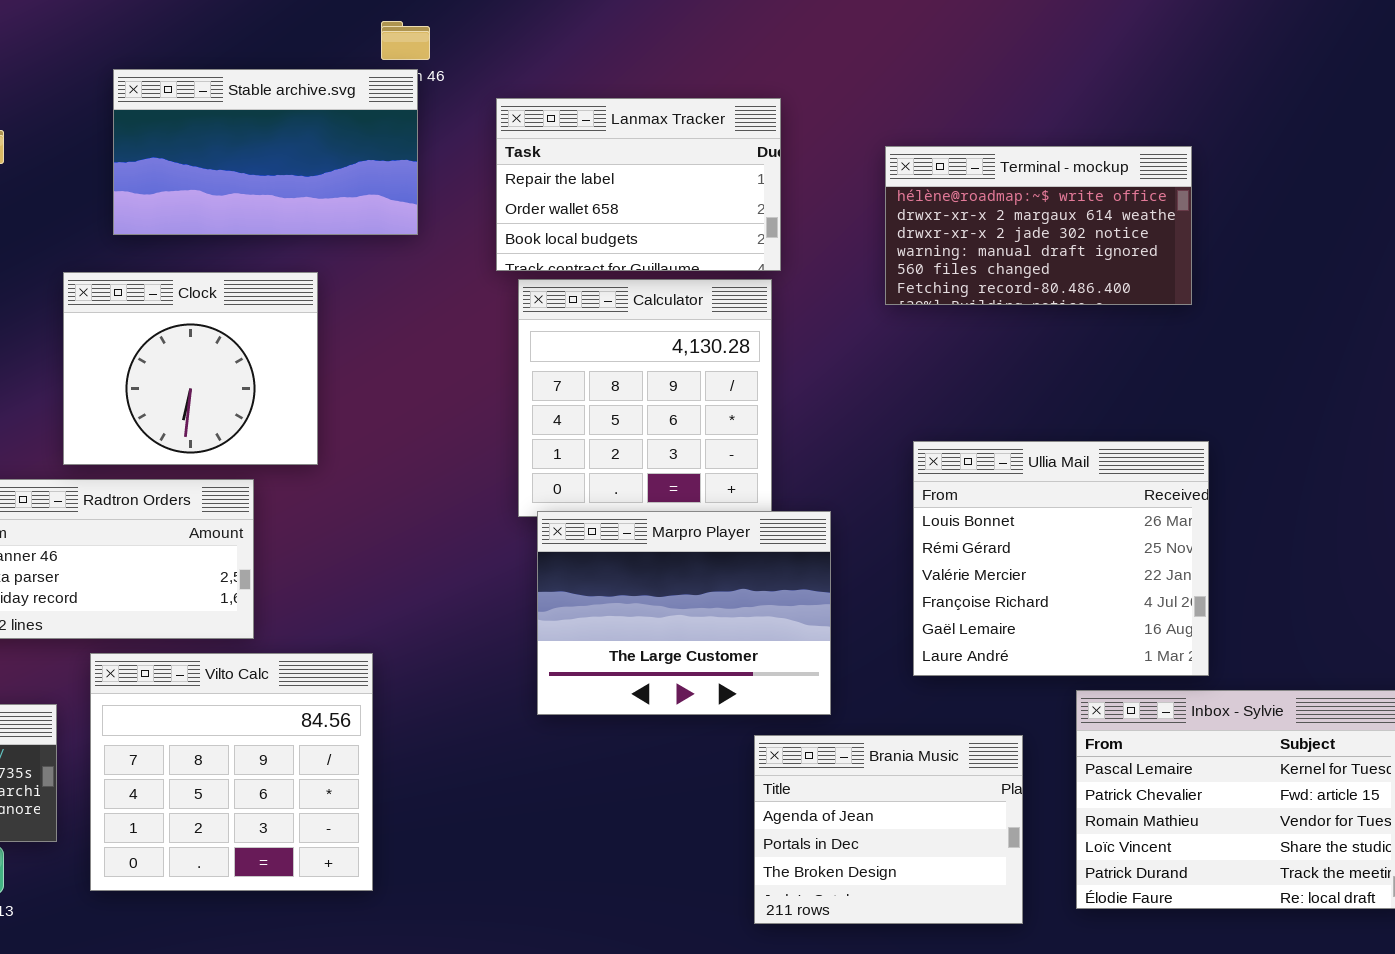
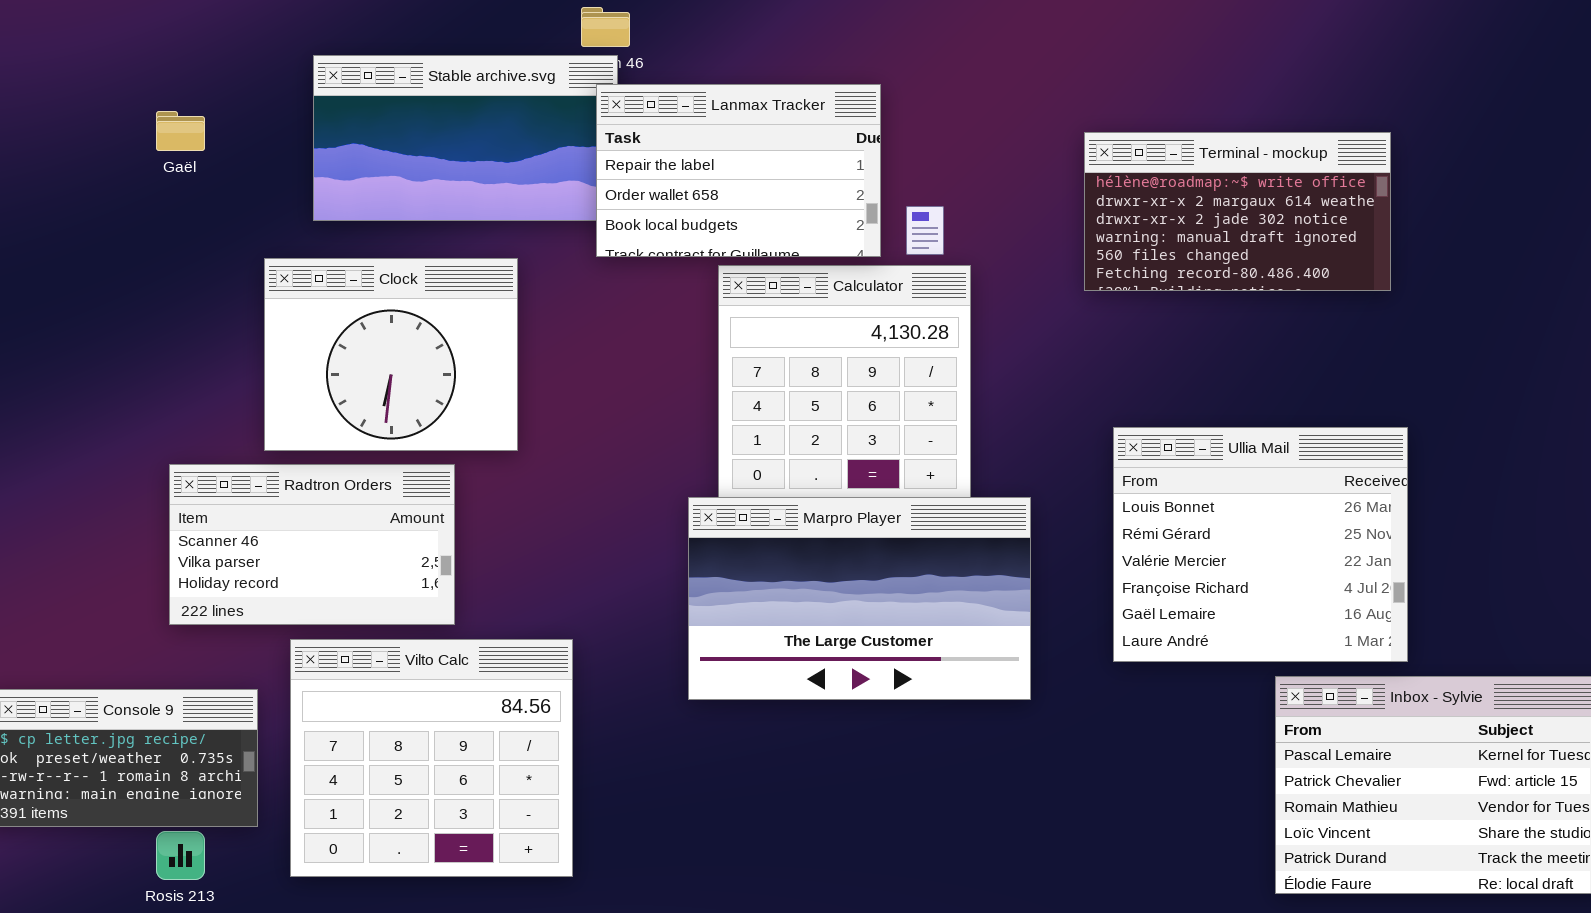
Lanmax Tracker: [496,98,781,271] -> [596,84,881,257], moved
Marpro Player: [537,511,831,715] -> [688,497,1031,700], resized
Brania Music: [754,735,1023,924] -> none, closed

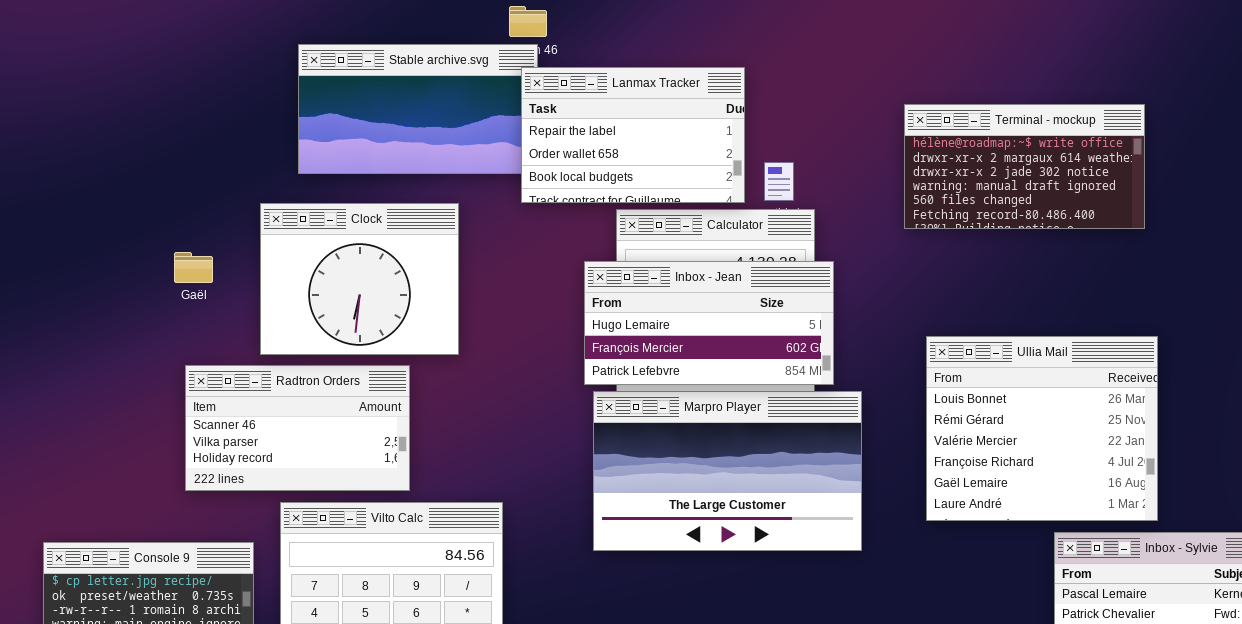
Gaël: [156,111,205,151] -> [174,252,213,283], moved
Inbox - Jean: none -> [584,261,834,385], opened

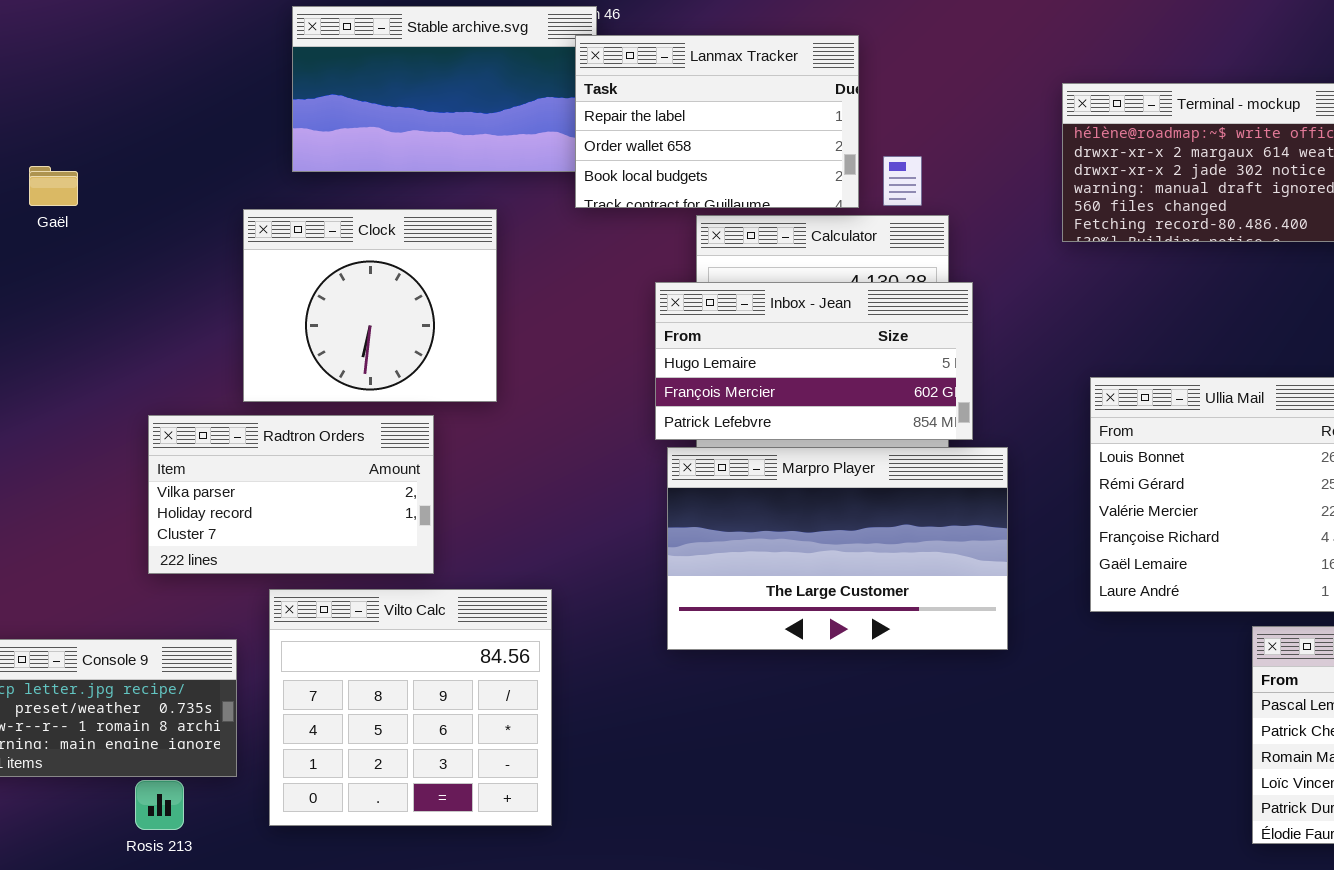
Gaël: [174,252,213,283] -> [29,166,78,206], moved
Radtron Orders: [185,365,410,491] -> [148,415,434,574], scrolled down 1 row

